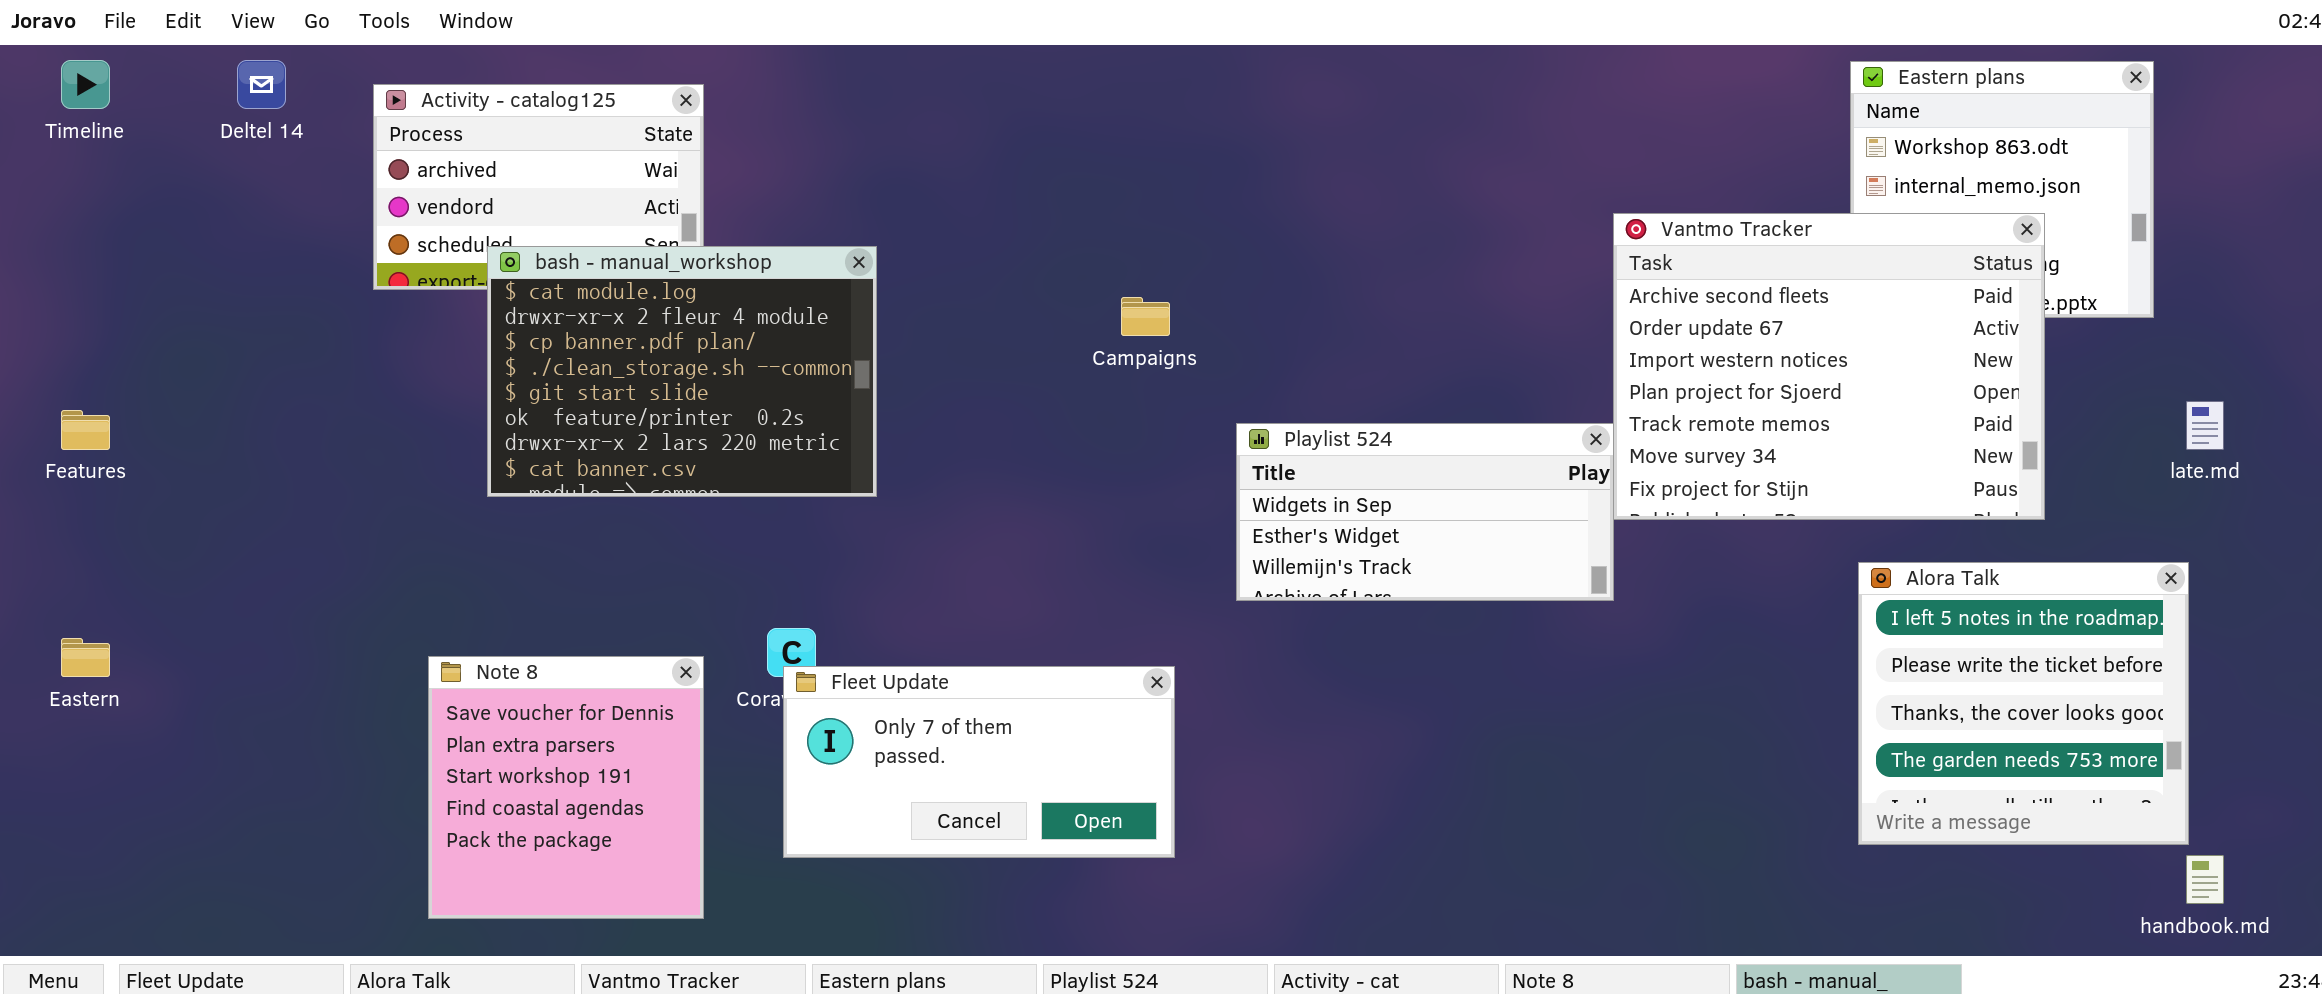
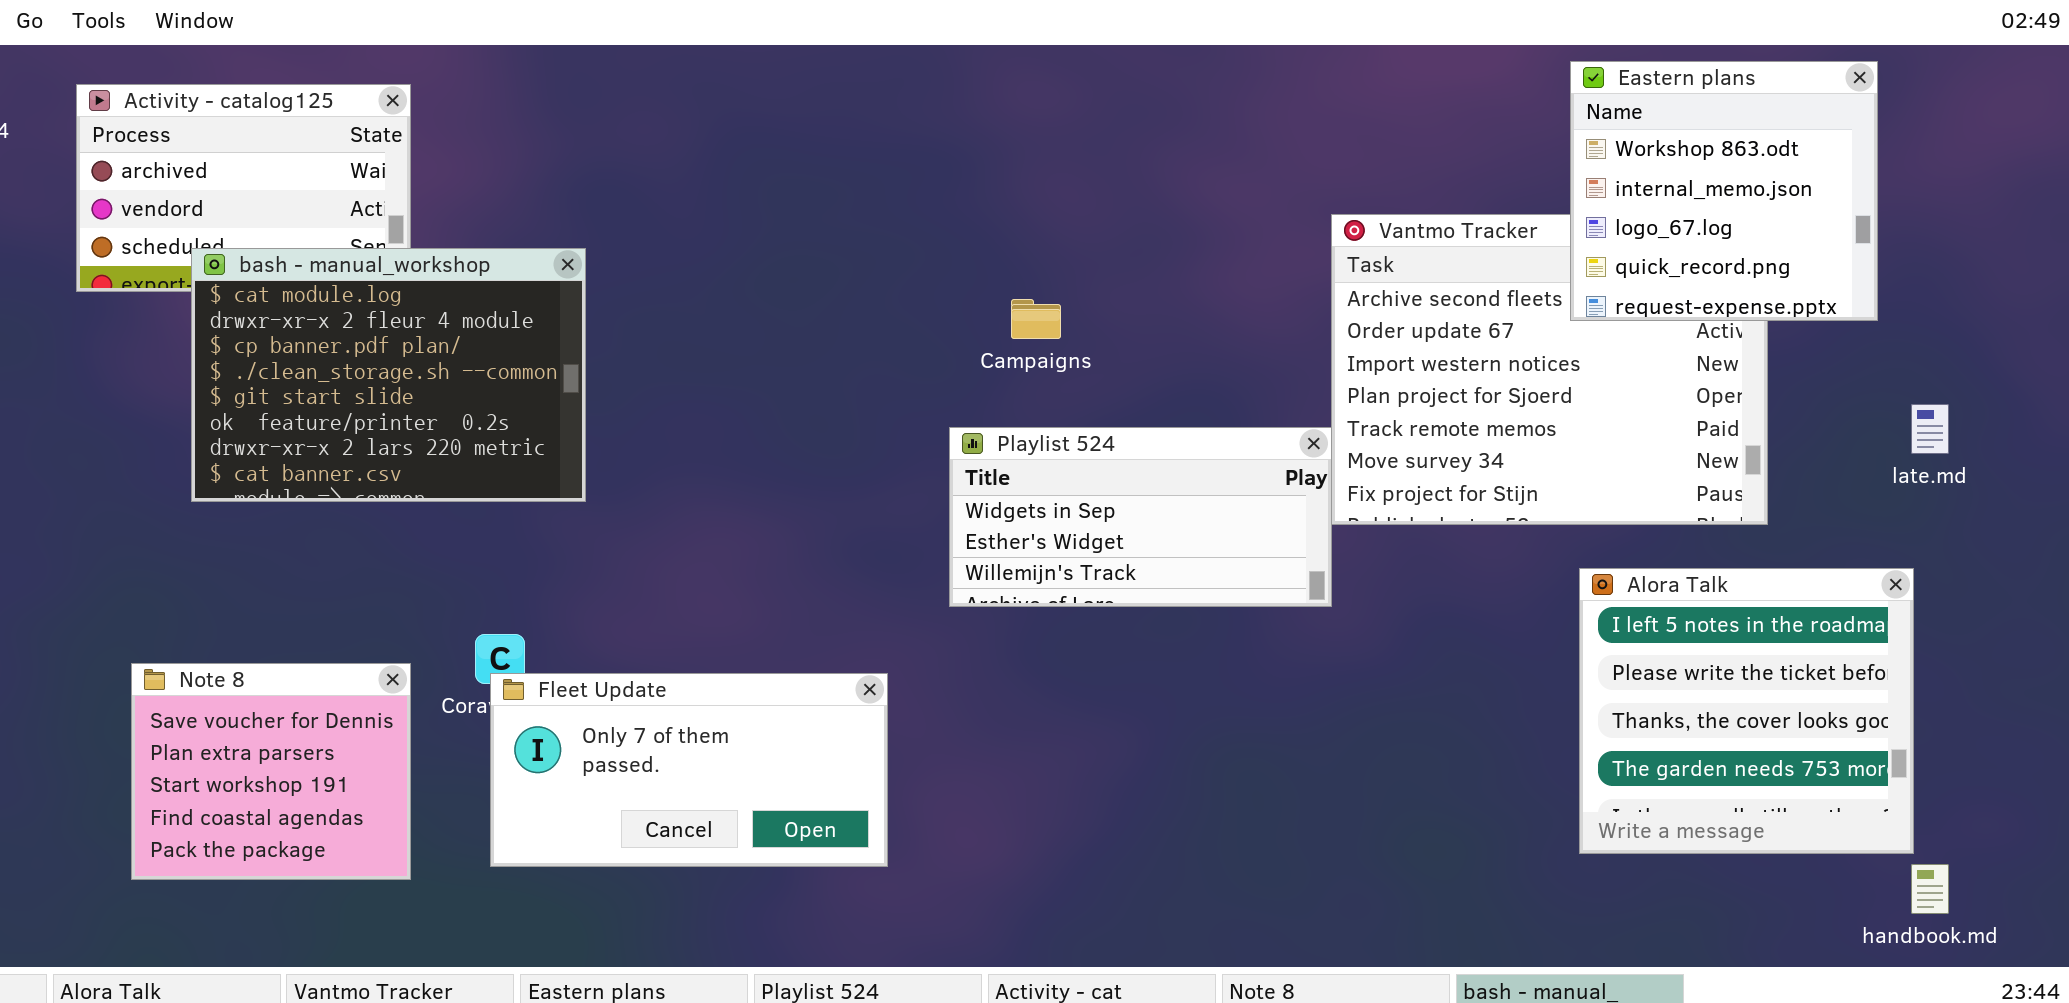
Eastern plans: [1850,61,2154,318] -> [1570,61,1878,321], raised
Campaigns: [1121,297,1170,336] -> [1011,299,1061,339], moved
Note 8: [428,656,704,919] -> [131,663,411,880], resized

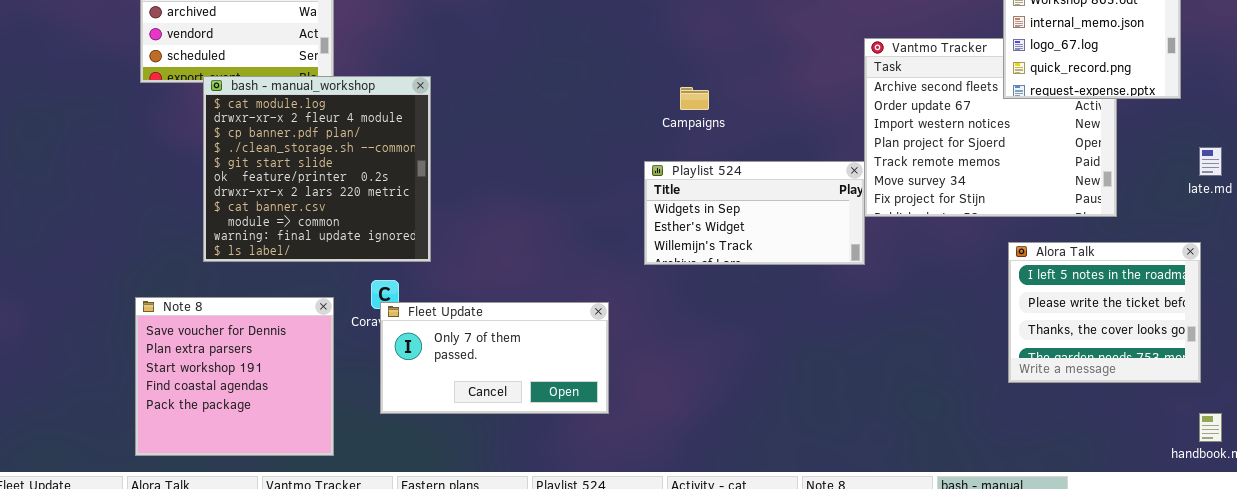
bash - manual_workshop: [191,248,586,502] -> [203,76,431,262], moved, resized
Alora Talk: [1579,568,1914,854] -> [1008,242,1201,383], resized
Note 8: [131,663,411,880] -> [135,297,334,456], resized

